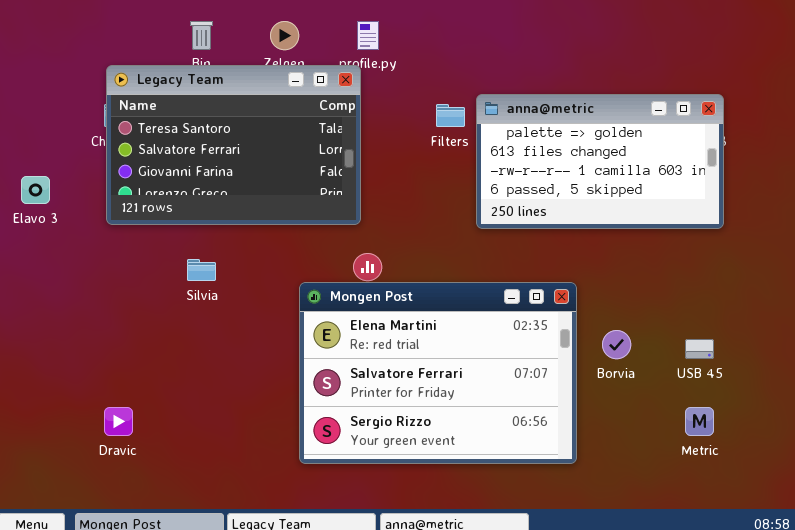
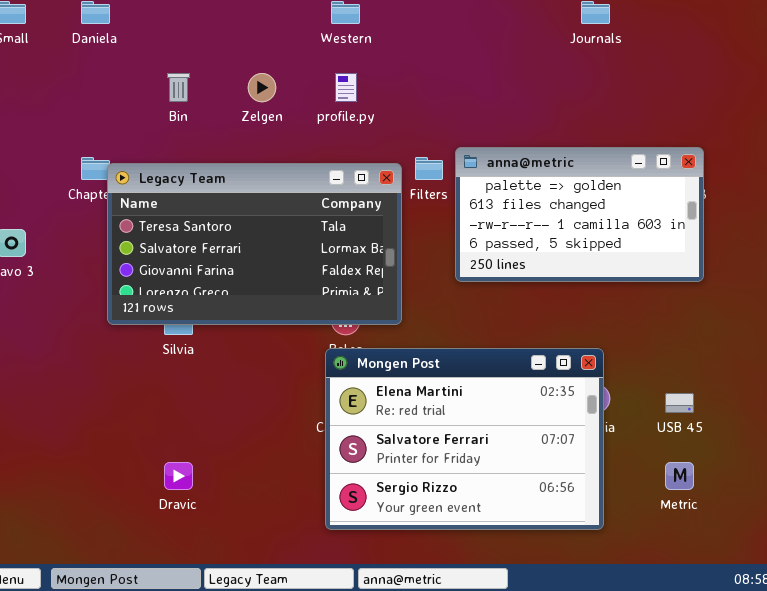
Legacy Team: [106,65,361,225] -> [107,163,402,325], moved, resized
Mongen Post: [299,282,577,464] -> [325,348,604,530], moved
Dravic: [104,407,133,436] -> [164,462,193,490], moved

